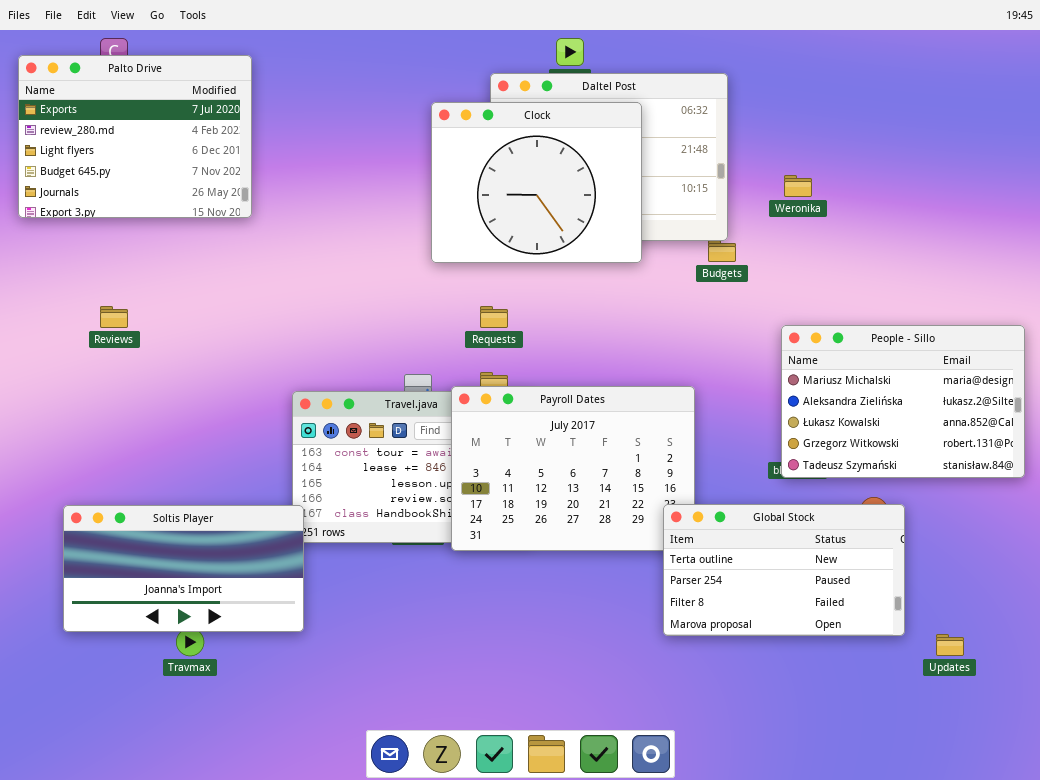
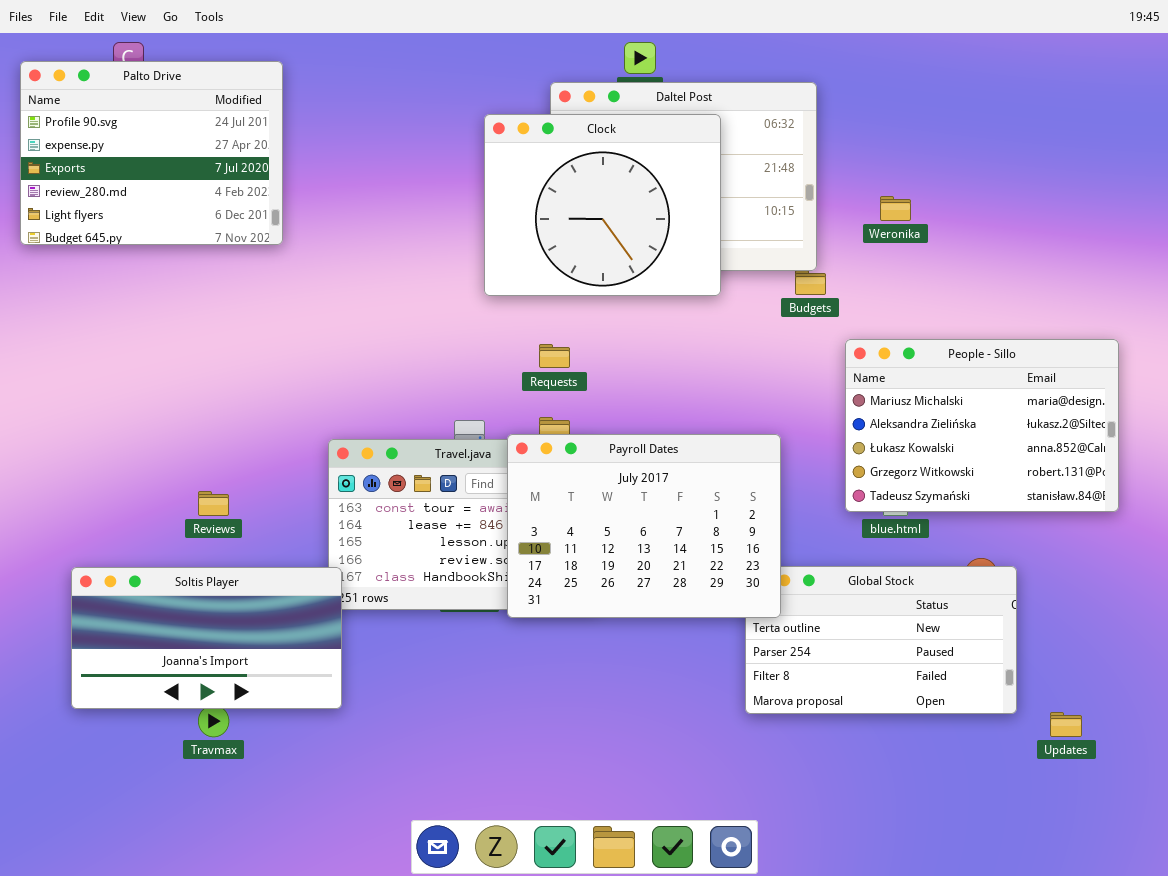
Palto Drive: [18,55,252,218] -> [20,61,283,245], scrolled up 2 rows
Reviews: [100,306,128,328] -> [198,491,229,516], moved
People - Sillo: [781,325,1025,478] -> [845,339,1119,512], moved
Payroll Dates: [451,386,695,551] -> [507,434,781,618], raised

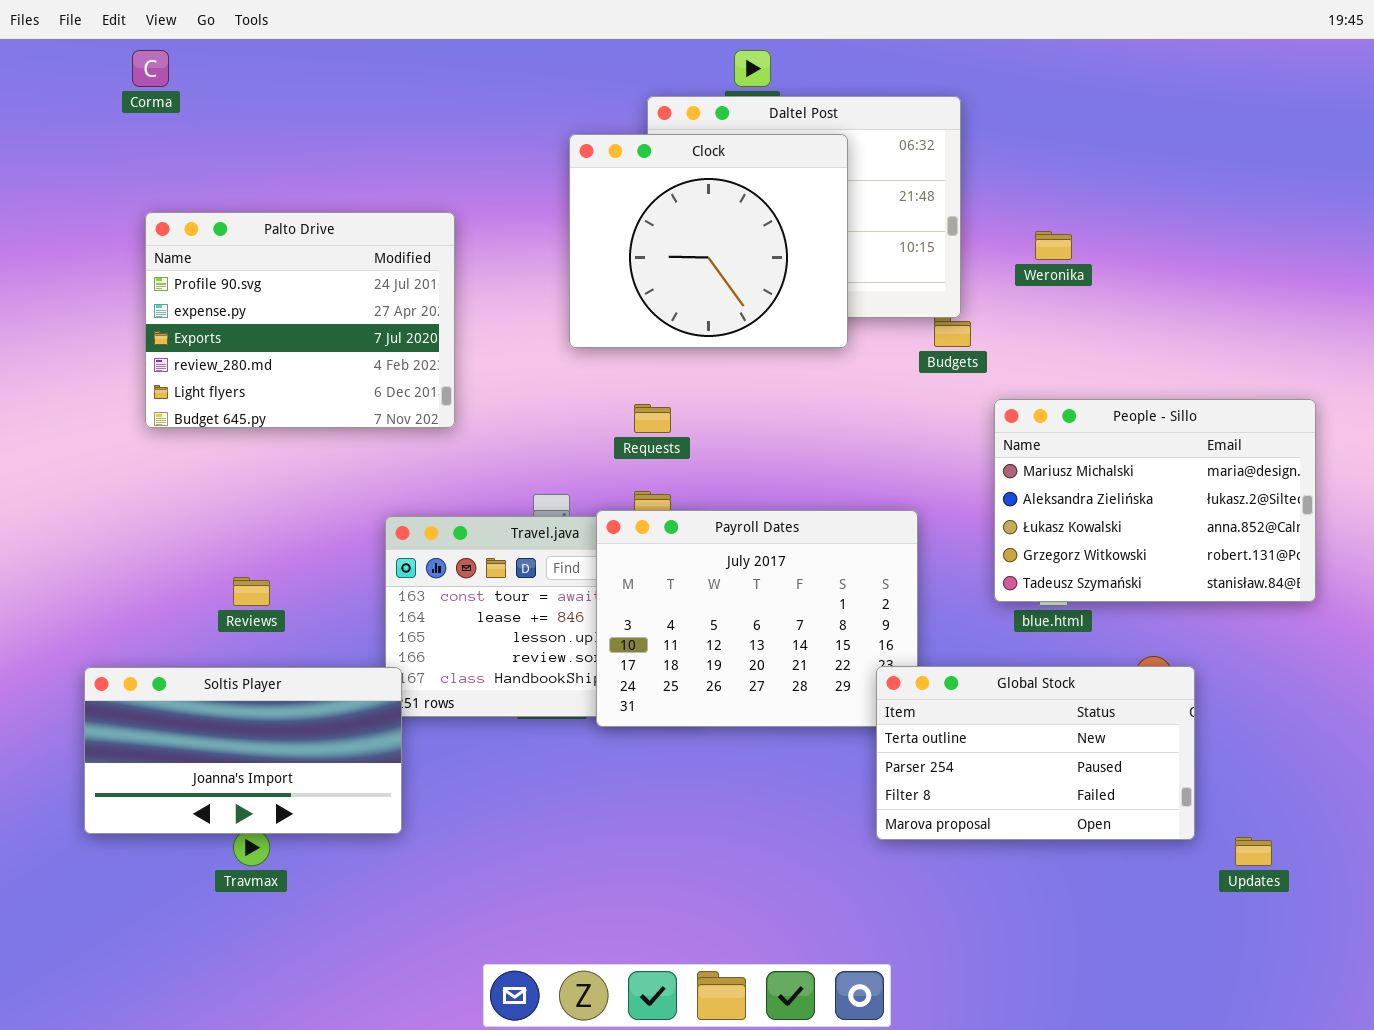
Palto Drive: [20,61,283,245] -> [145,212,455,428], moved
Global Stock: [745,566,1017,714] -> [876,666,1195,840], raised

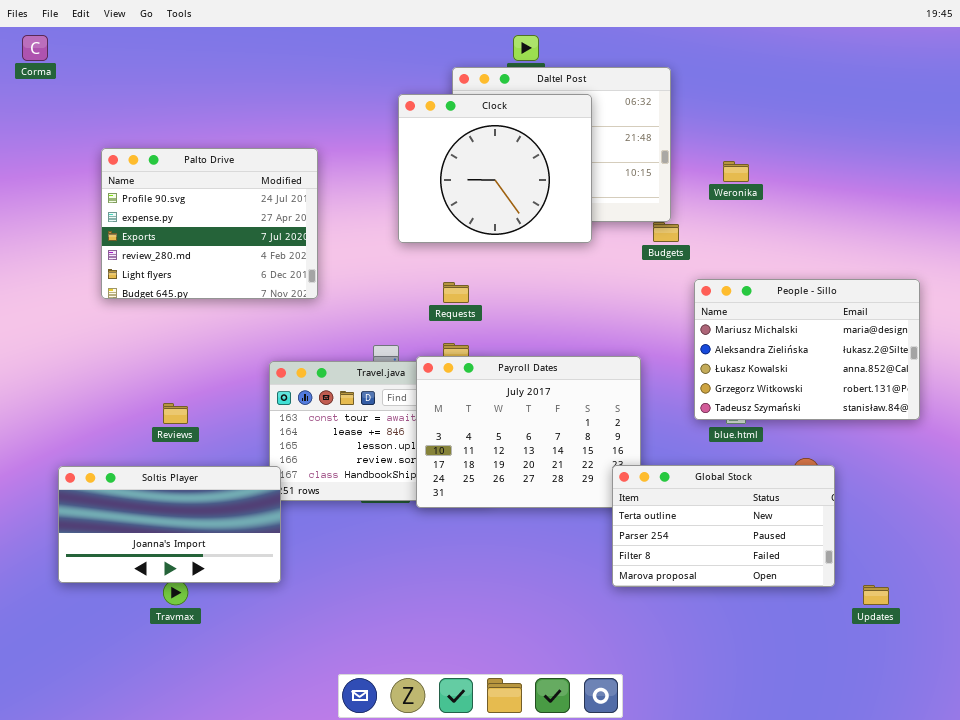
Corma: [132,50,169,87] -> [22,35,48,61], moved

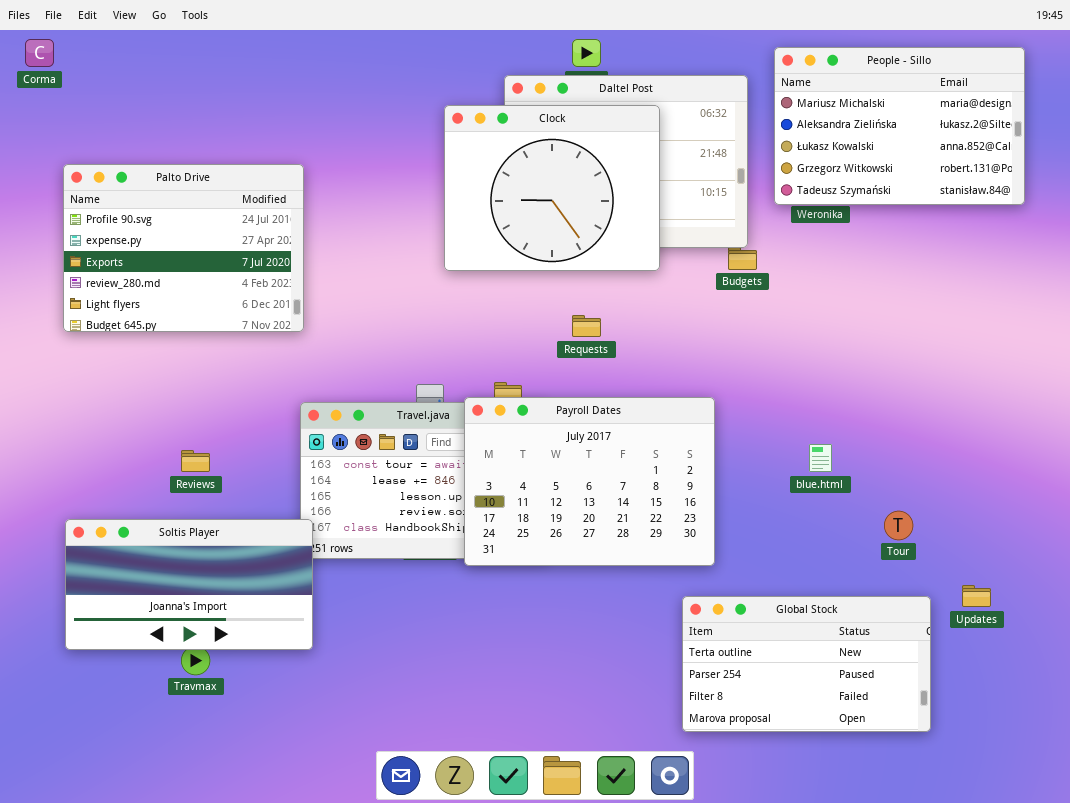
Palto Drive: [101,148,318,299] -> [63,164,304,332], moved
People - Sillo: [694,279,920,420] -> [774,47,1025,205], moved
Requests: [443,282,469,303] -> [572,315,601,337], moved
Global Stock: [612,465,835,587] -> [682,596,931,732], moved
Updates: [863,585,889,605] -> [962,585,991,607], moved

